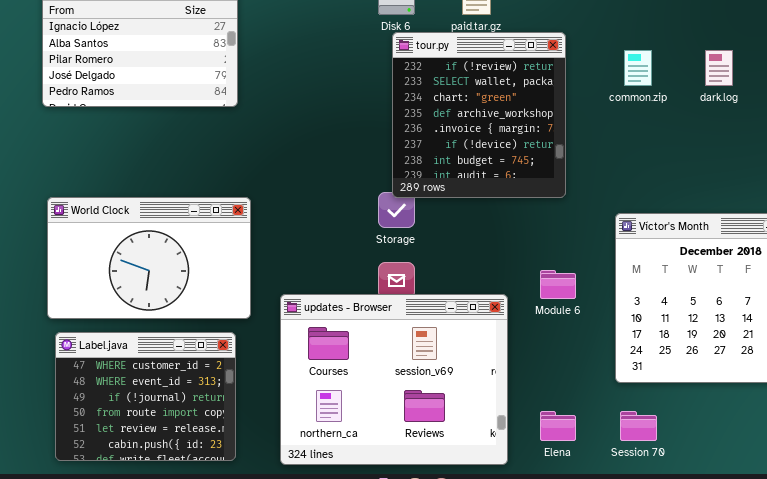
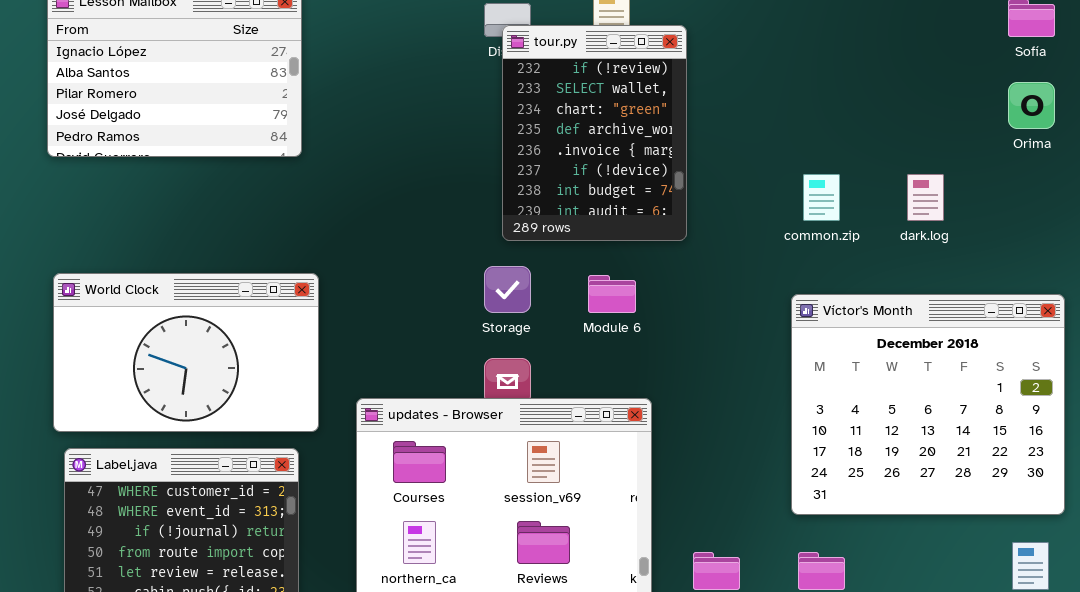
tour.py: [392,32,566,198] -> [502,25,687,241], moved, resized
common.zip: [624,50,652,86] -> [803,174,840,221], moved
dark.log: [705,50,733,86] -> [907,174,944,221], moved
Module 6: [540,270,576,299] -> [588,275,636,313], moved

